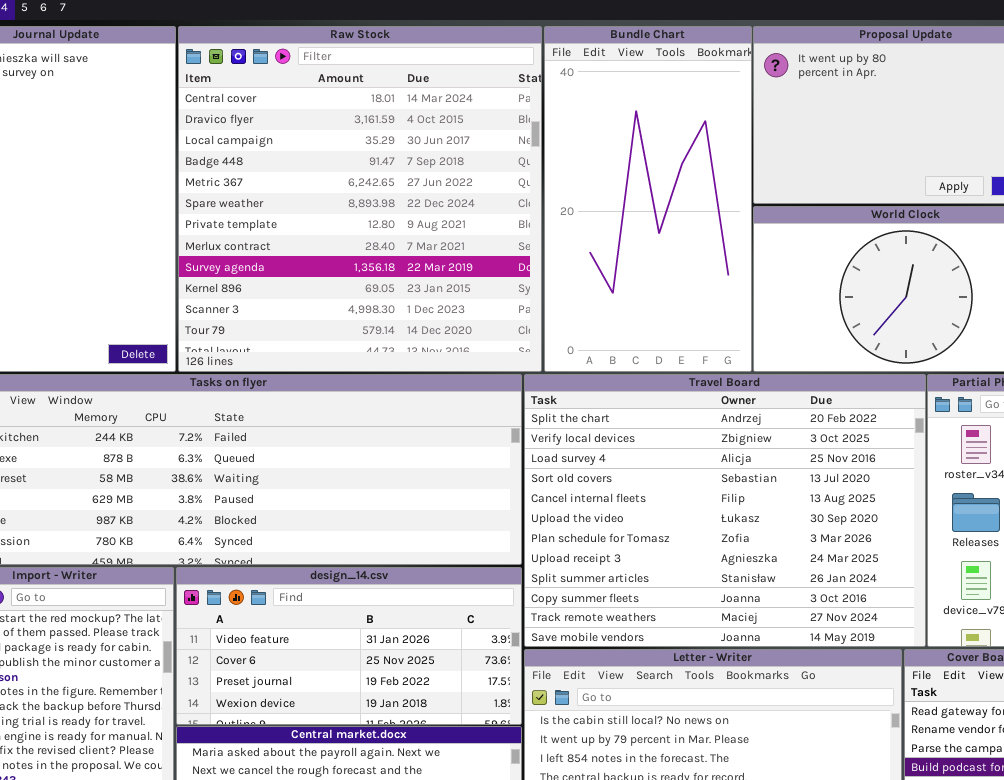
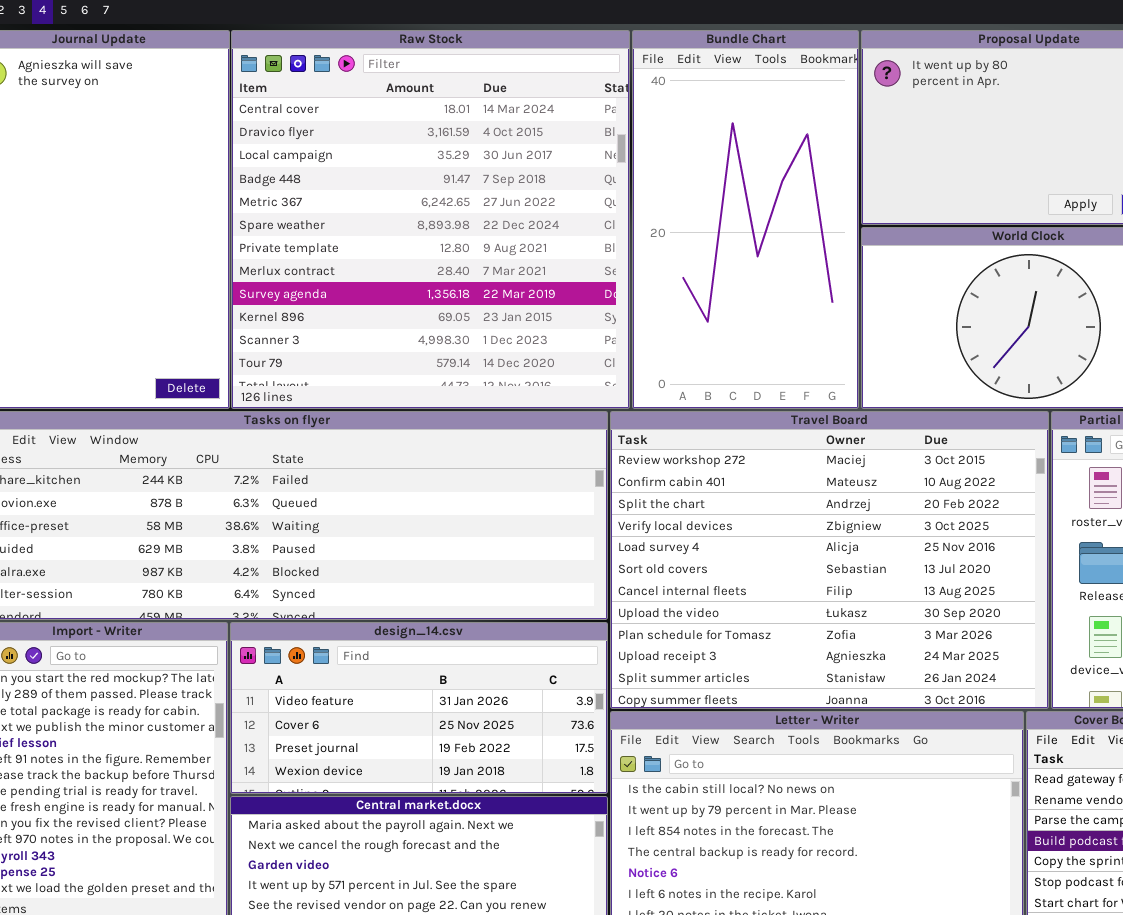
Travel Board: [524,374,926,647] -> [610,411,1049,709], scrolled up 2 rows

